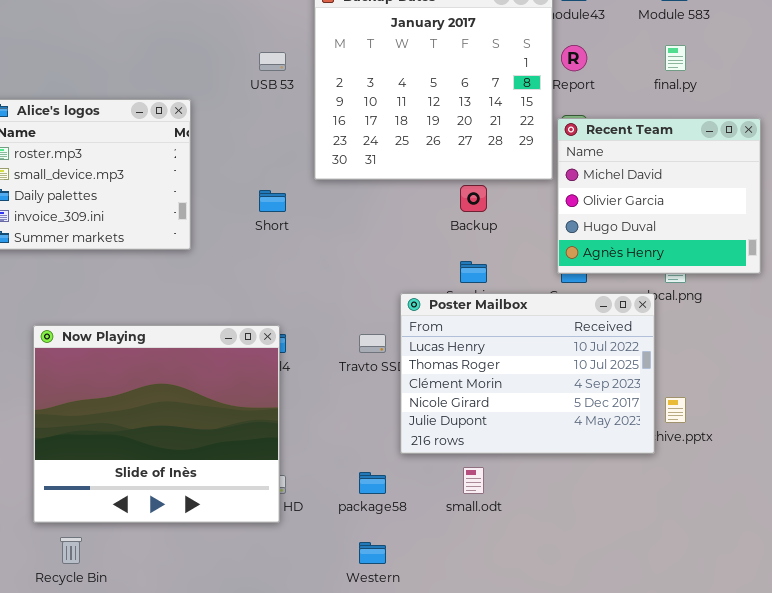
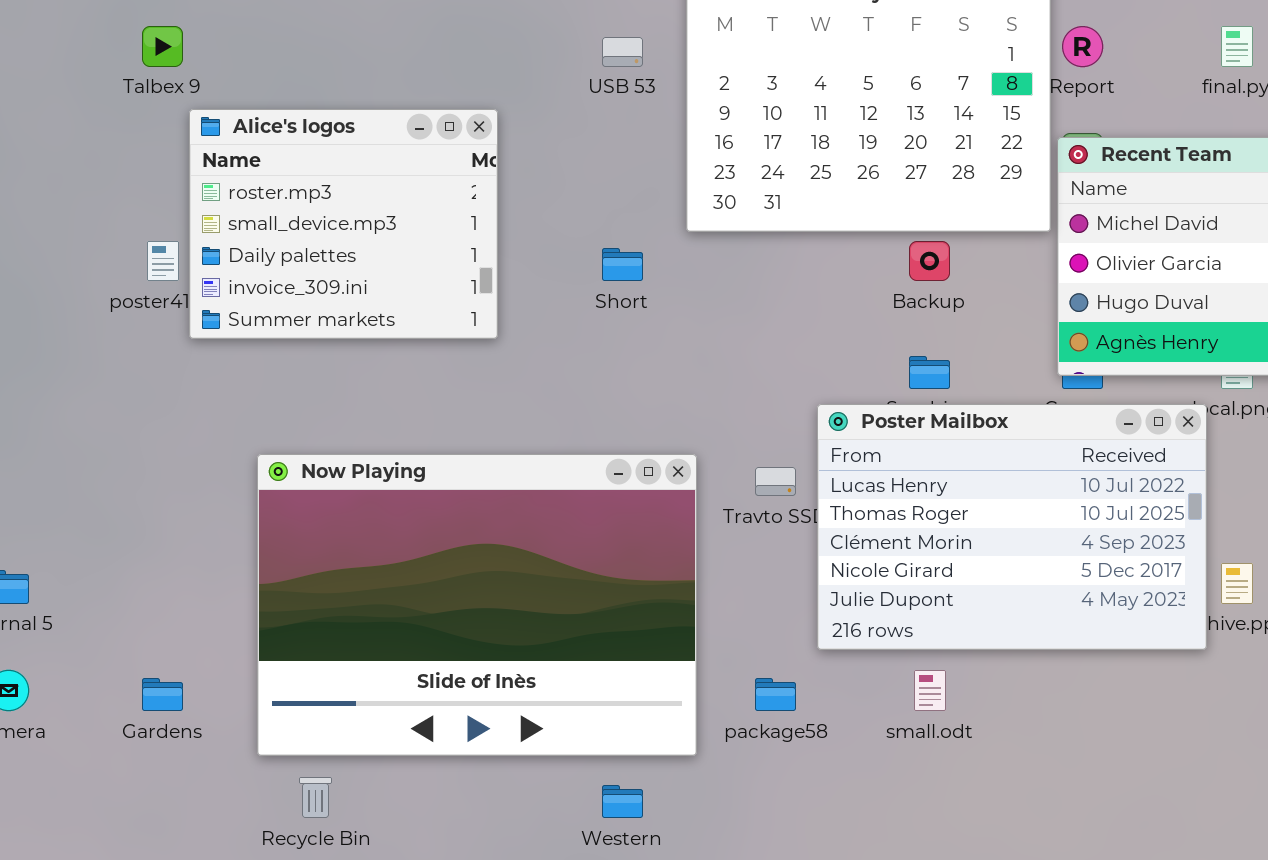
Now Playing: [33,325,280,523] -> [257,454,697,756], resized
Western: [359,542,386,564] -> [602,785,643,818], moved

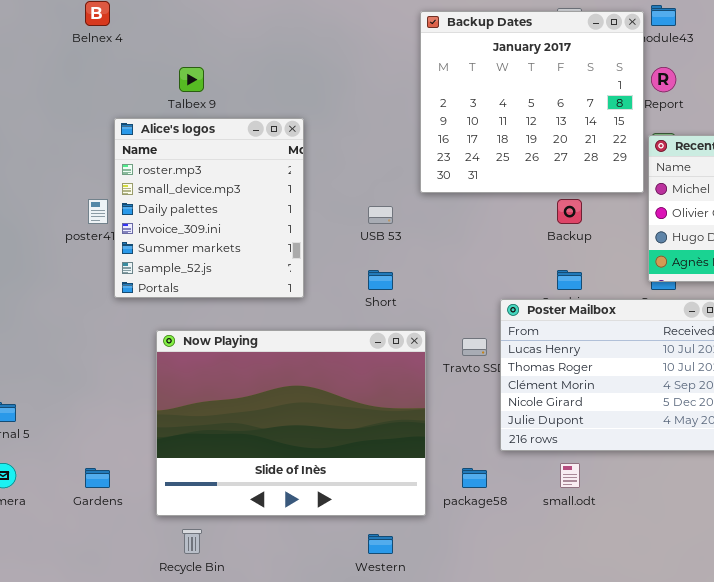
Talbex 9: [142,26,183,67] -> [179,67,204,92], moved
USB 53: [602,37,643,67] -> [368,206,393,224], moved
Alice's logos: [189,109,498,339] -> [114,118,304,298], resized
Short: [602,248,643,281] -> [368,270,393,290], moved

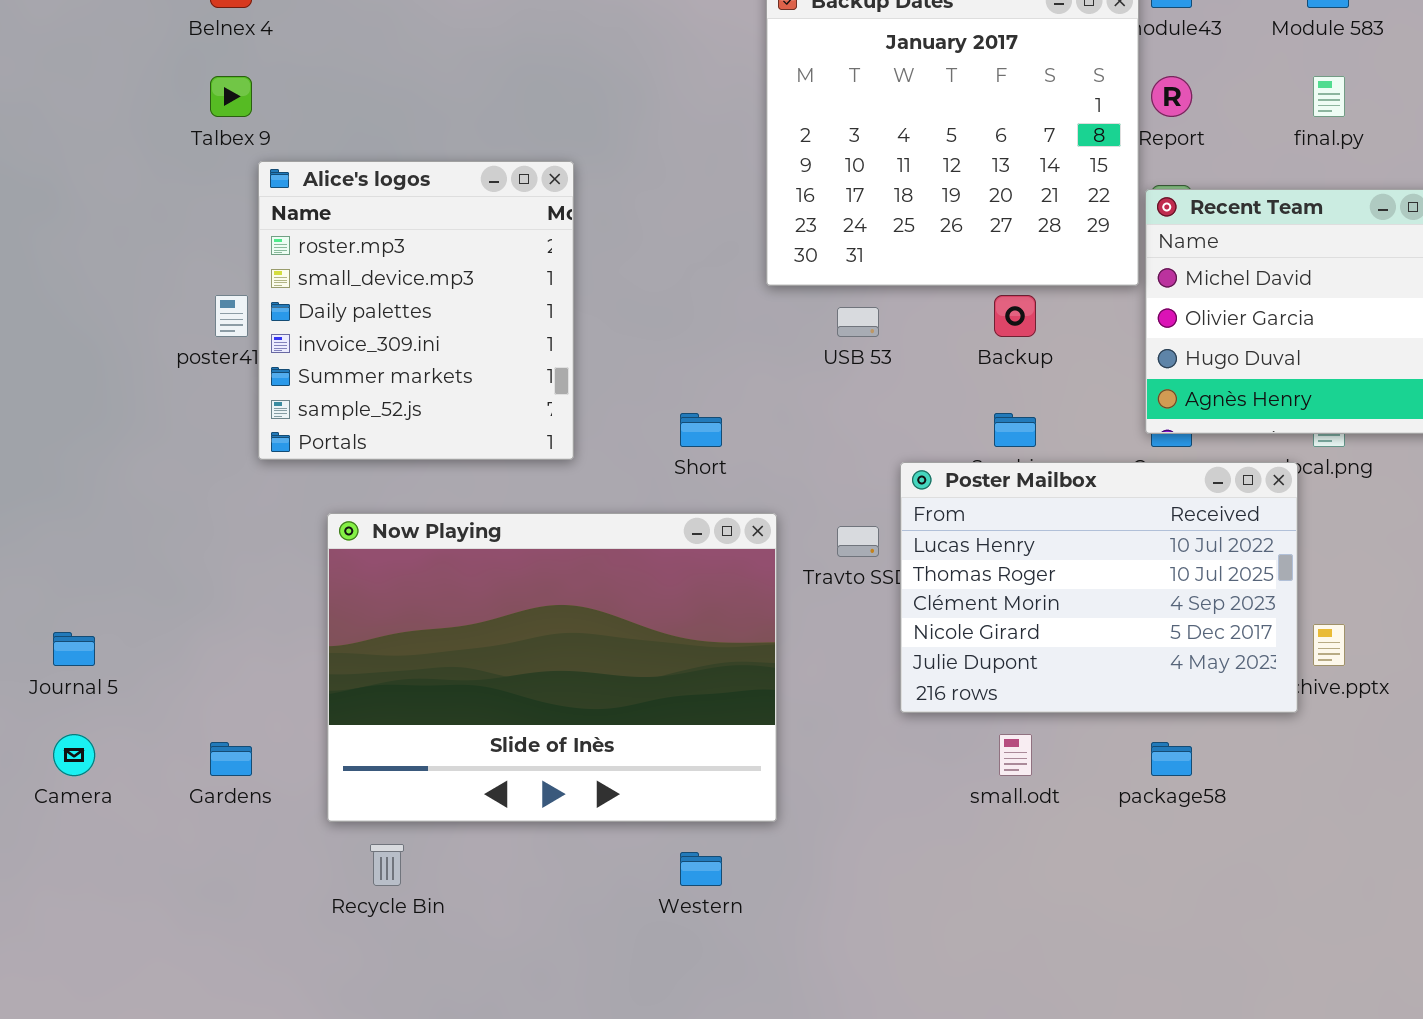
Talbex 9: [179,67,204,92] -> [210,76,252,117], moved
USB 53: [368,206,393,224] -> [837,307,879,337], moved
package58: [462,468,487,488] -> [1151,742,1192,776], moved

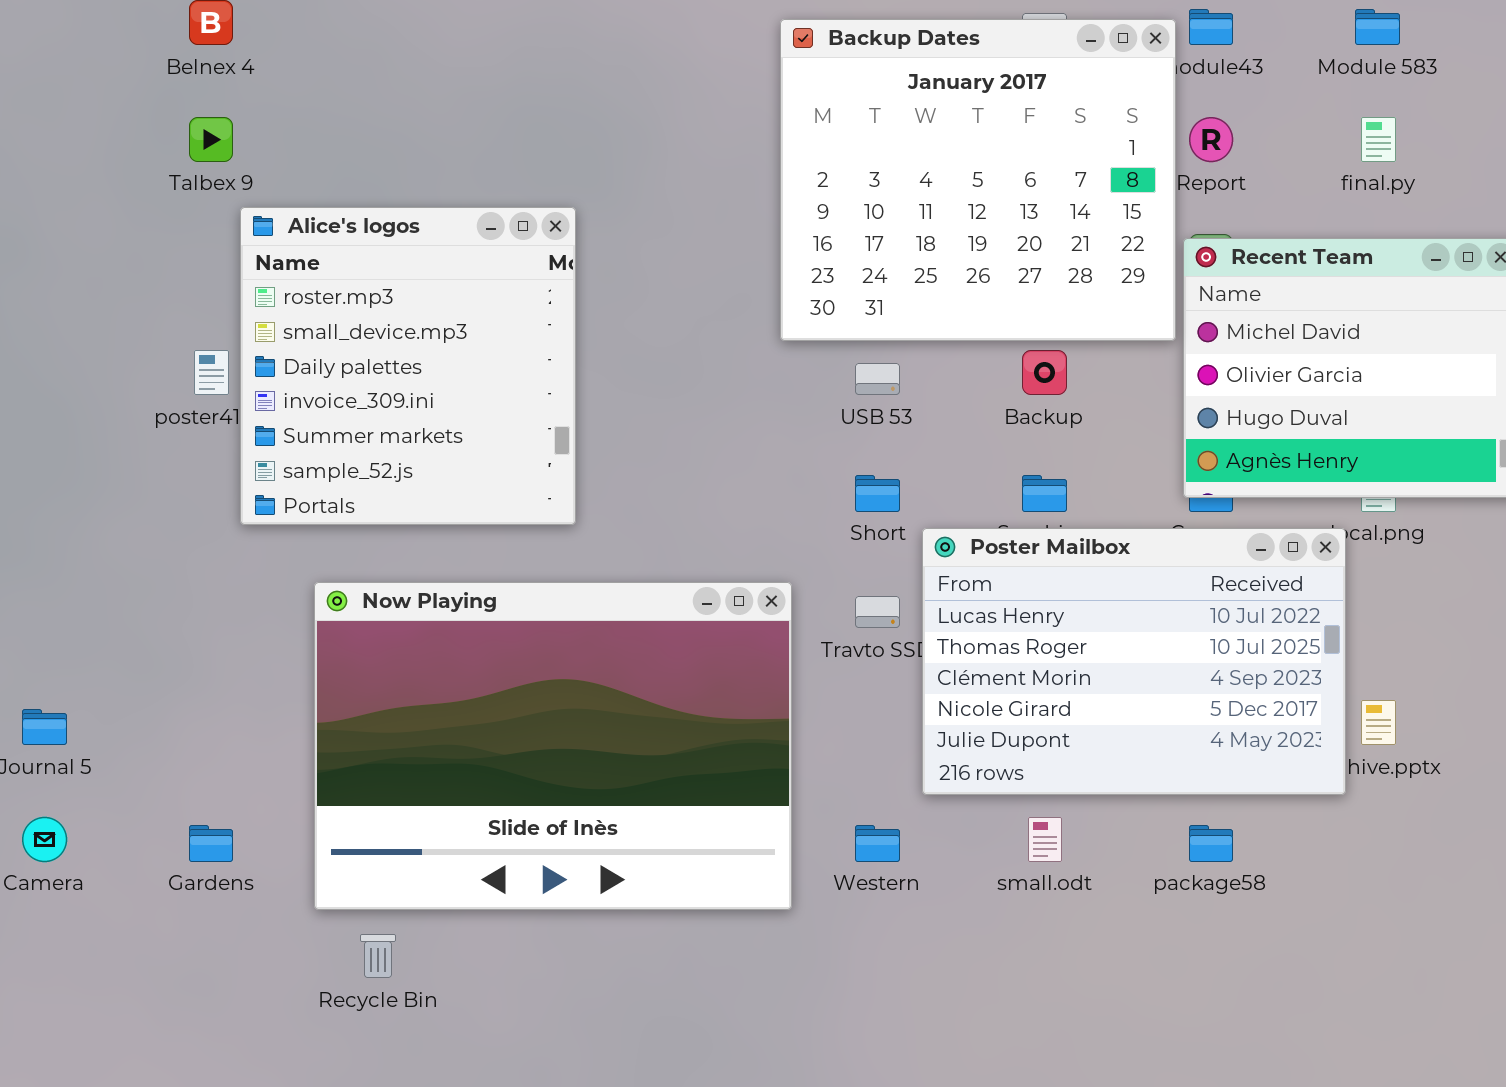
Short: [680,413,722,447] -> [855,475,900,512], moved
Western: [680,852,722,886] -> [855,825,900,862], moved

